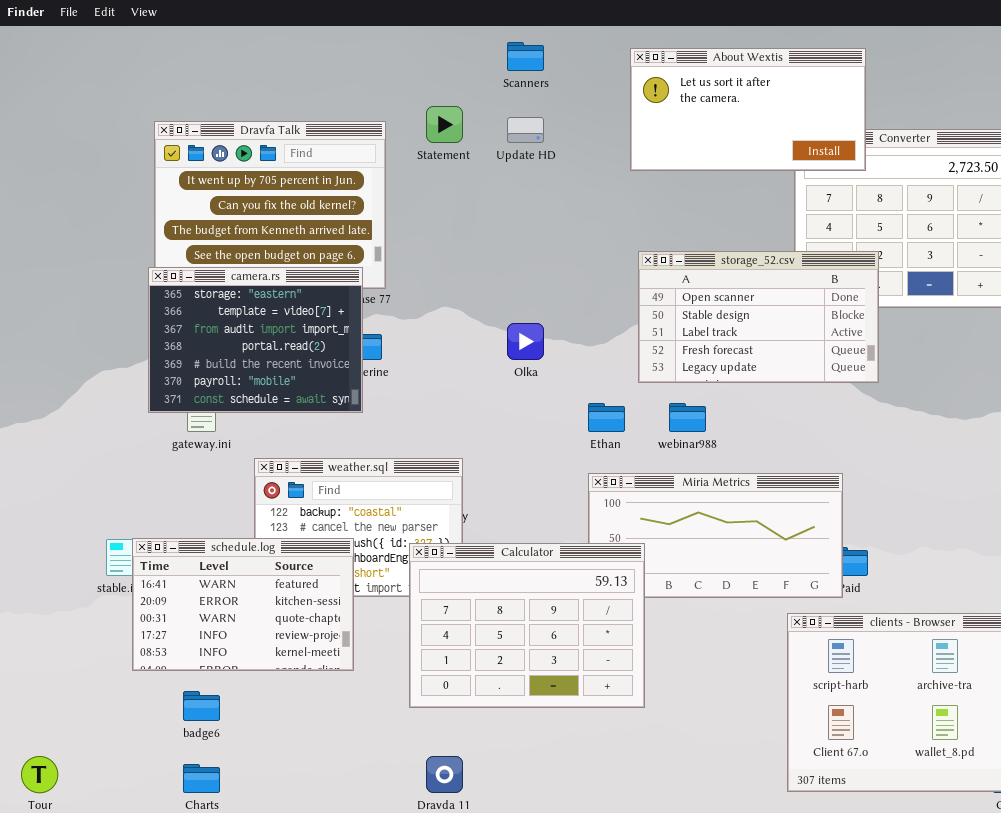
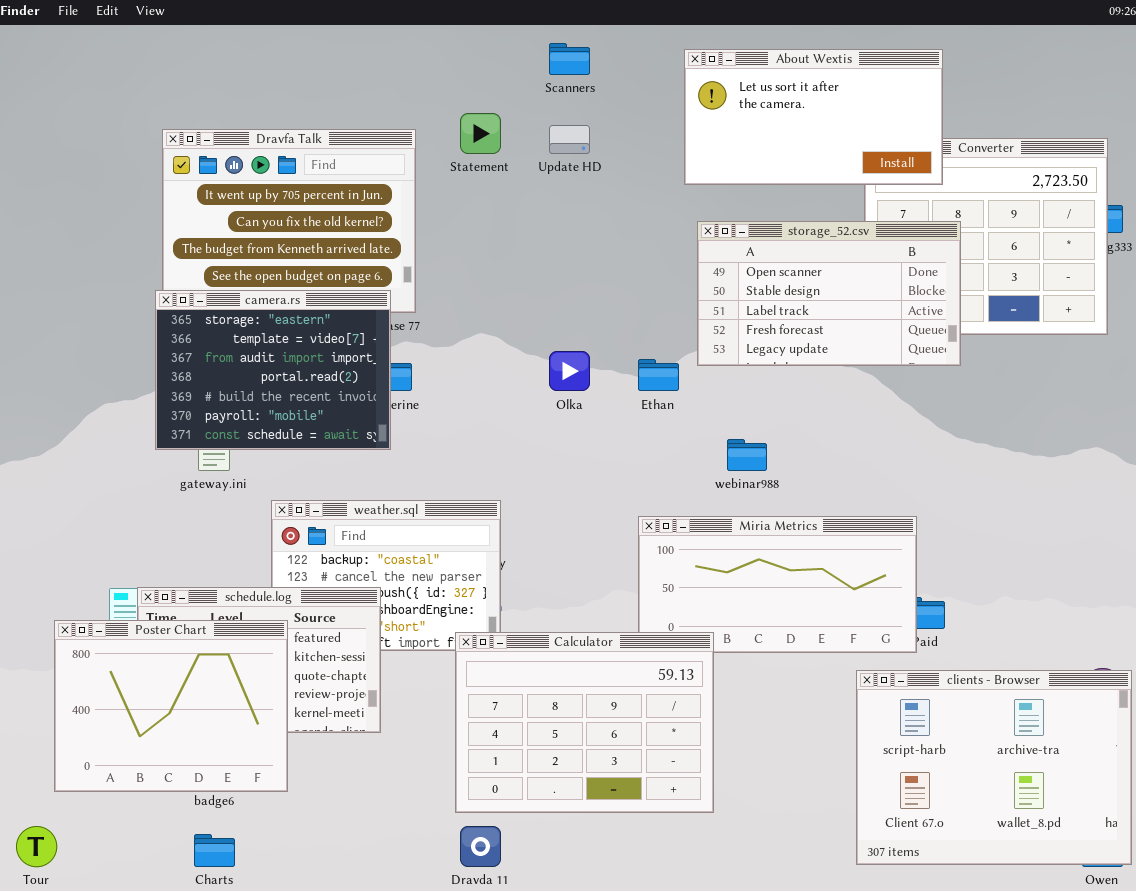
storage_52.csv: [638,251,879,383] -> [697,221,961,366], moved
Ethan: [588,403,625,432] -> [638,359,679,391], moved
Calculator: [409,543,645,708] -> [455,632,714,813], moved
Poster Chart: none -> [54,620,288,792], opened

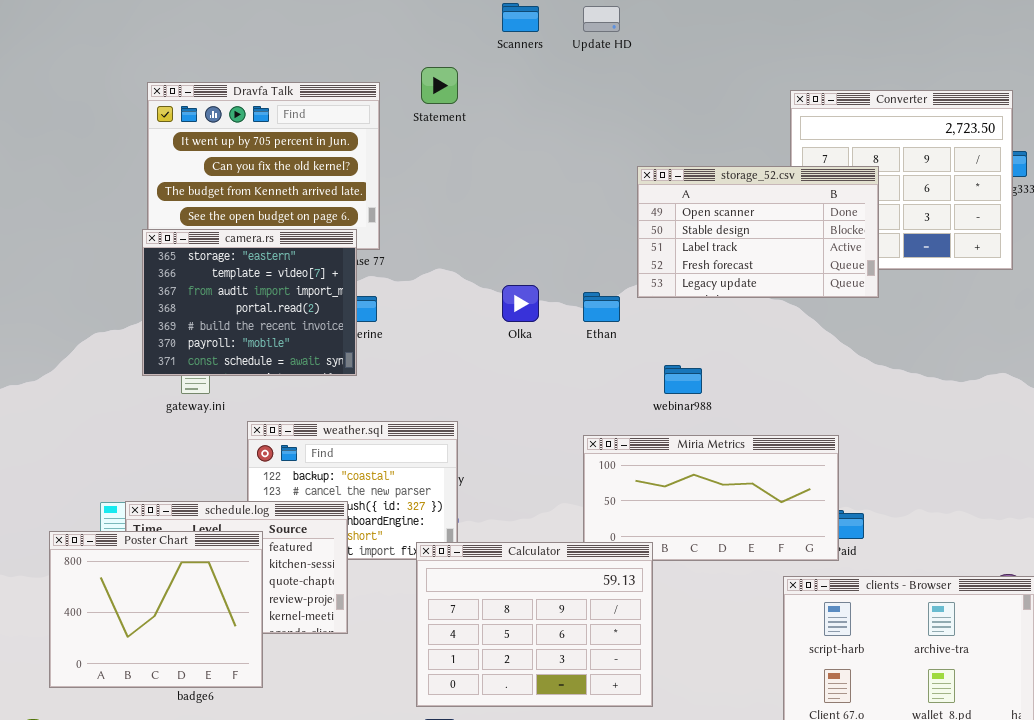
About Wextis: [684,49,943,185] -> none, closed
Update HD: [549,125,590,154] -> [583,6,620,32], moved

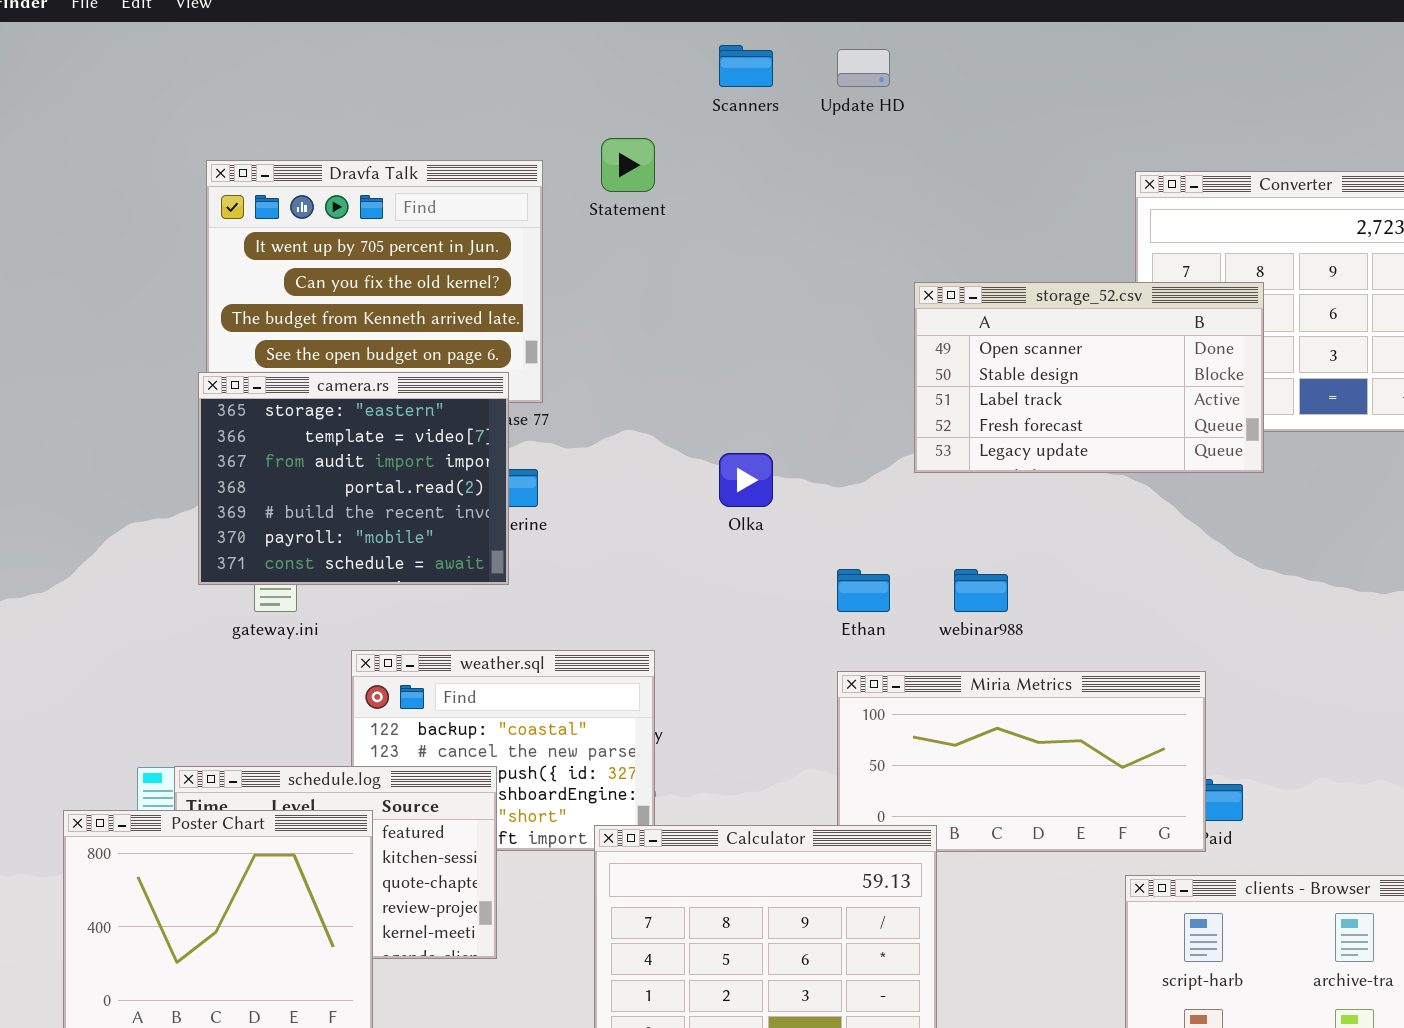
Ethan: [583,292,620,322] -> [837,569,890,612], moved

